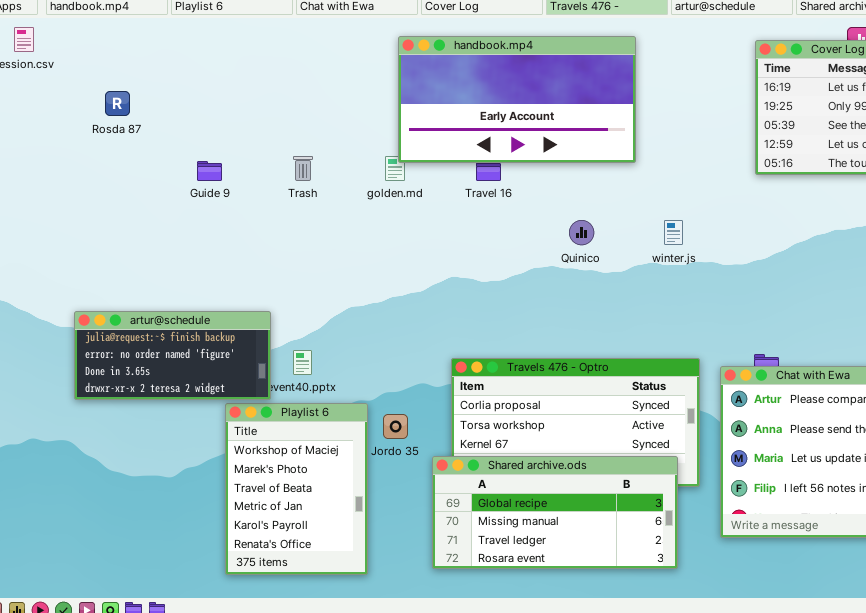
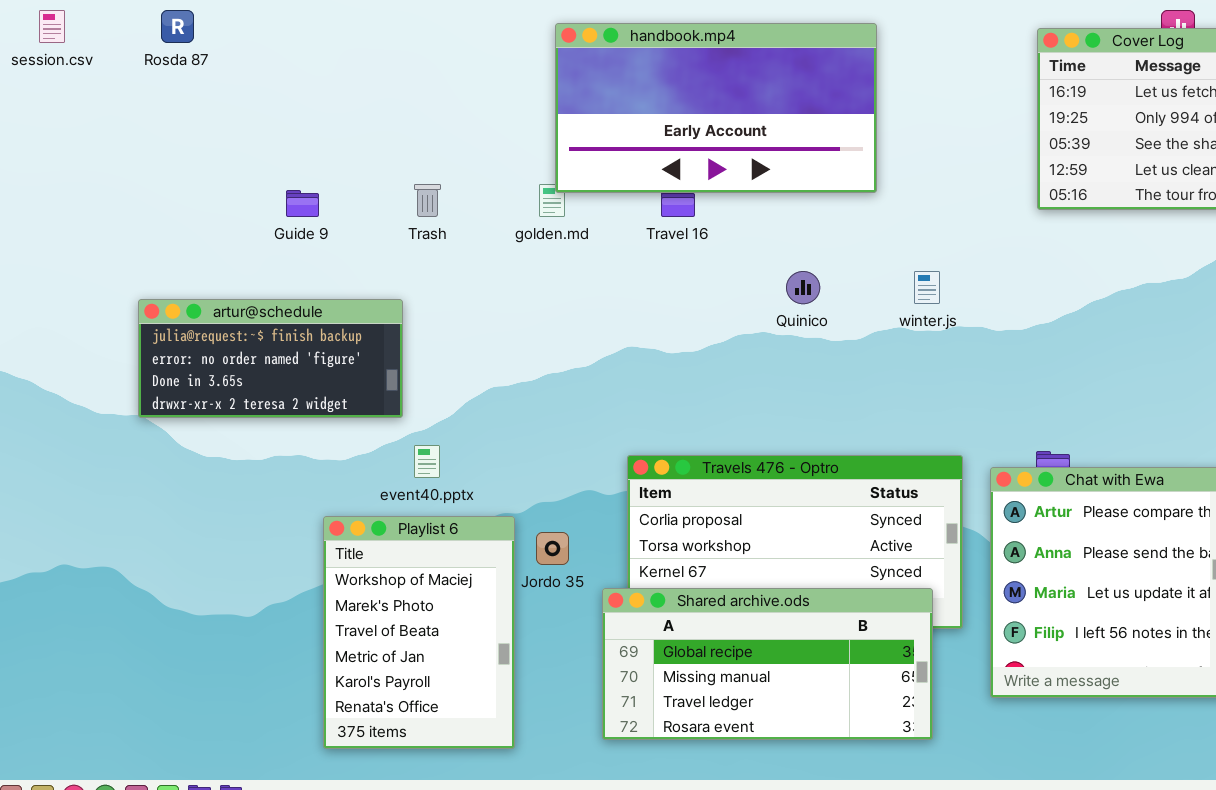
Rosda 87: [105,91,130,116] -> [161,10,194,43], moved
artur@schedule: [74,311,271,400] -> [138,299,403,418], moved

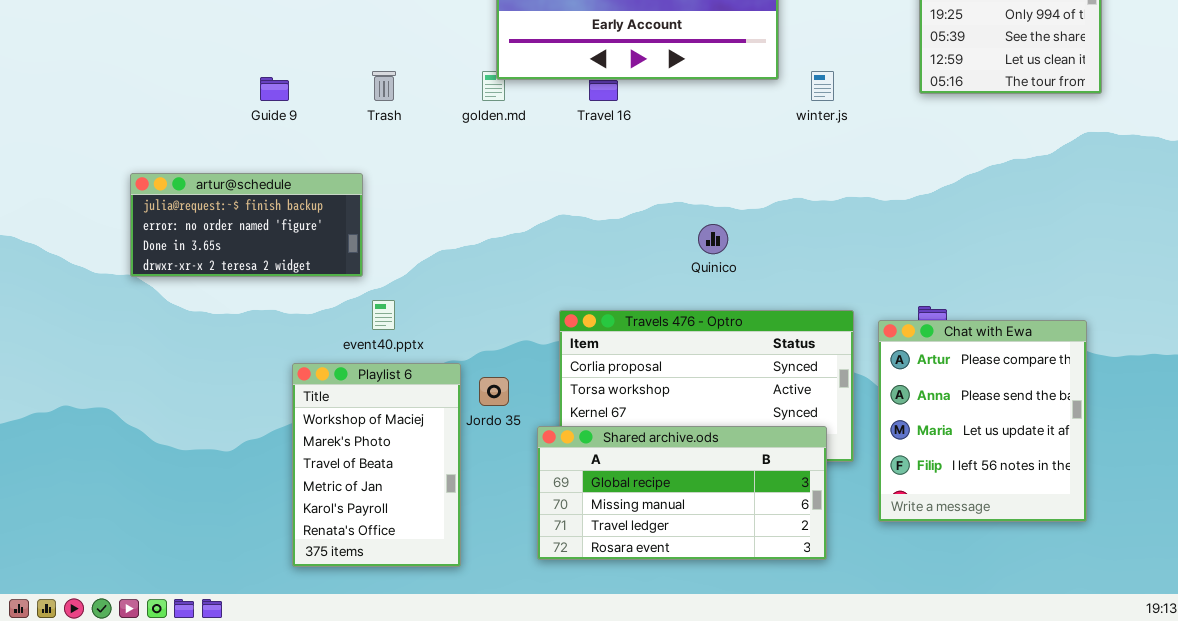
Quinico: [786,271,820,304] -> [698,224,728,254], moved
winter.js: [914,271,940,304] -> [811,71,834,101], moved

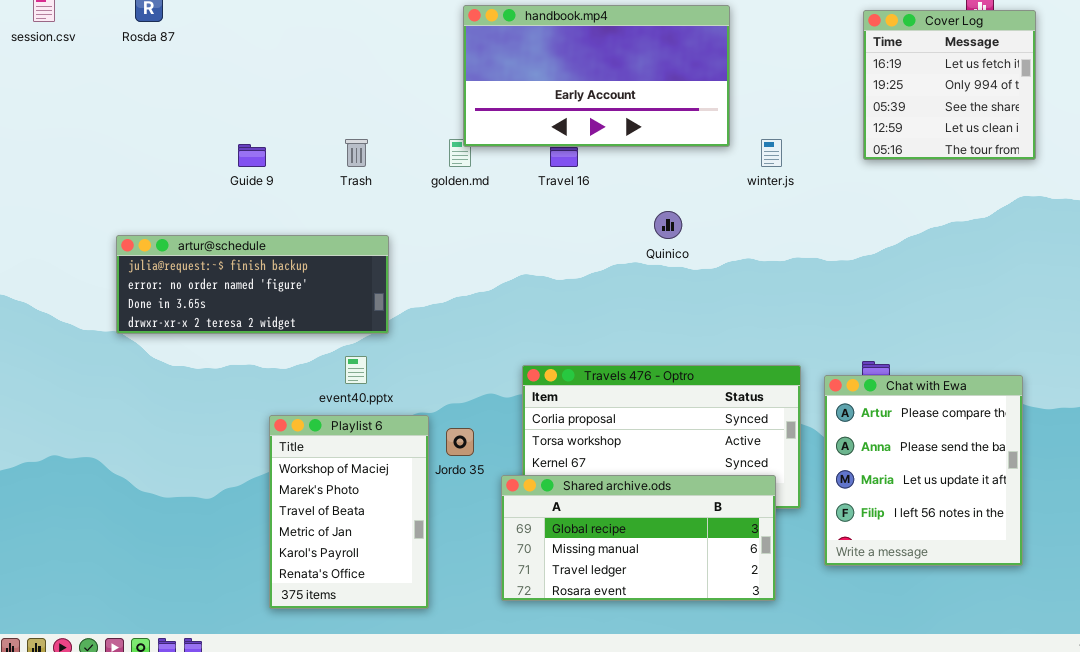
artur@schedule: [130,173,363,277] -> [116,235,389,334], resized
Quinico: [698,224,728,254] -> [654,211,682,239], moved

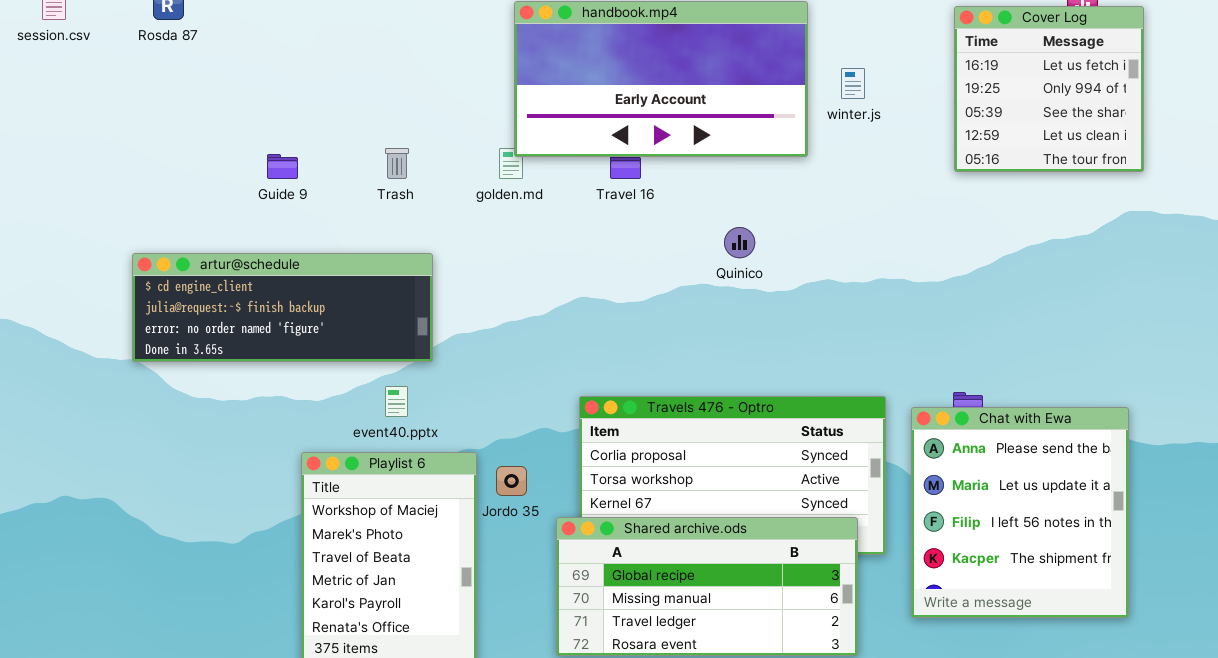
winter.js: [761,139,782,167] -> [841,68,865,99], moved
artur@schedule: [116,235,389,334] -> [132,253,433,362], scrolled up 1 row
Chat with Ewa: [824,375,1023,566] -> [911,407,1129,618], scrolled down 1 row

